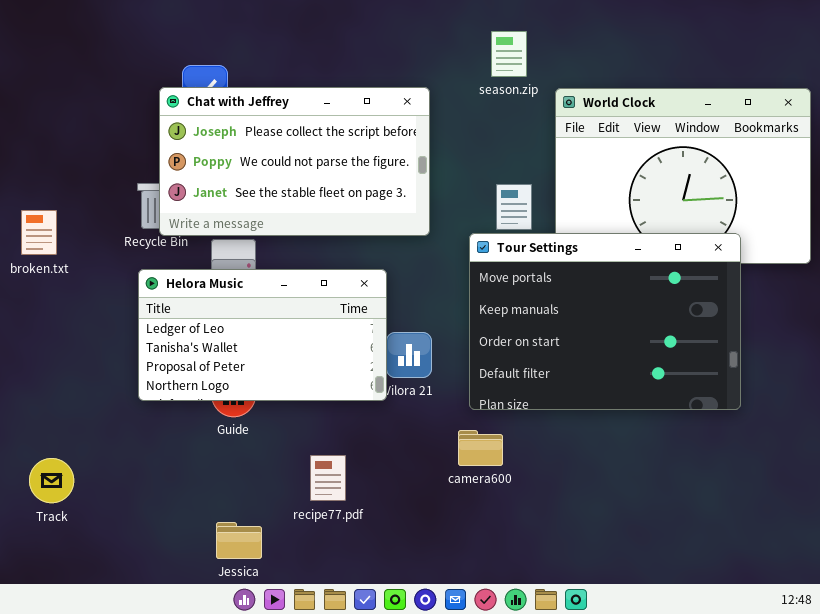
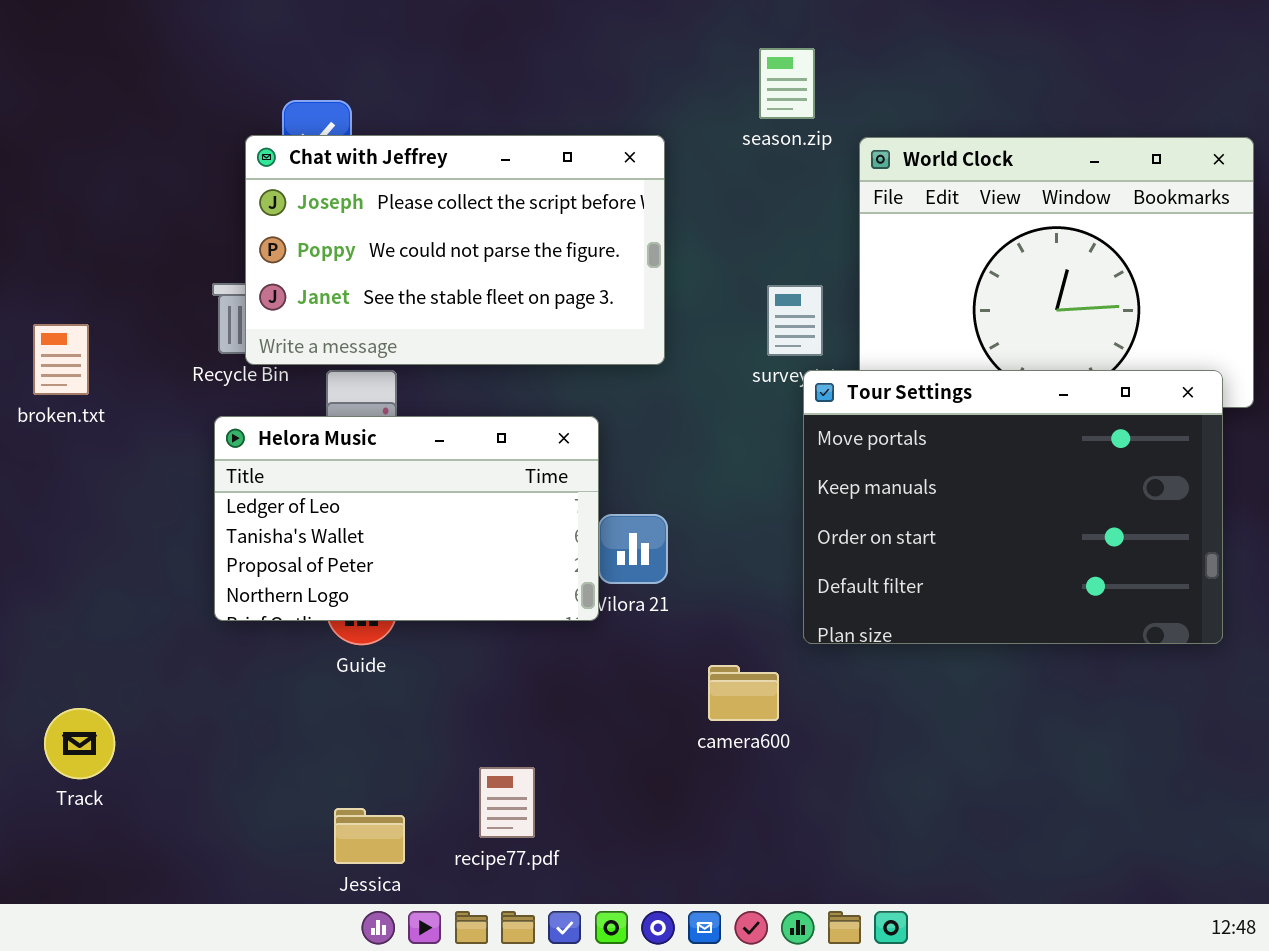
Tour Settings: [469,233,741,410] -> [803,370,1223,644], moved
recipe77.pdf: [310,455,346,501] -> [479,767,535,838], moved

